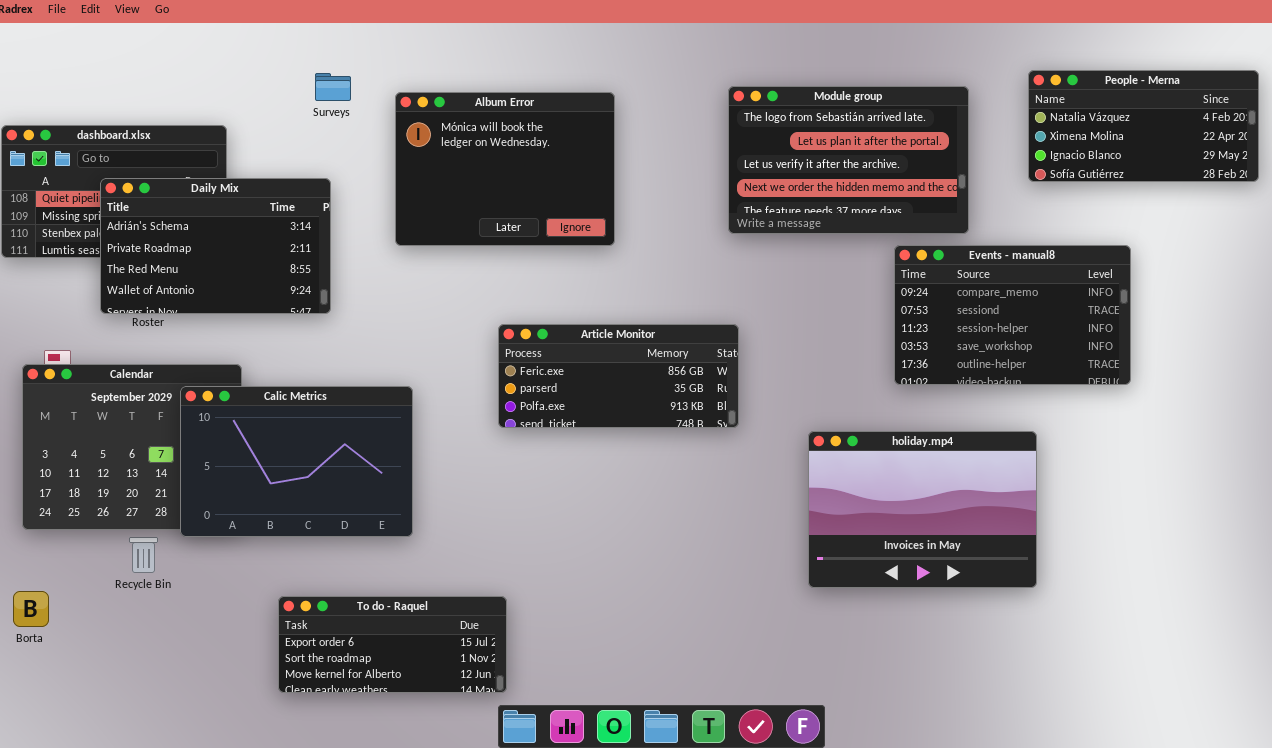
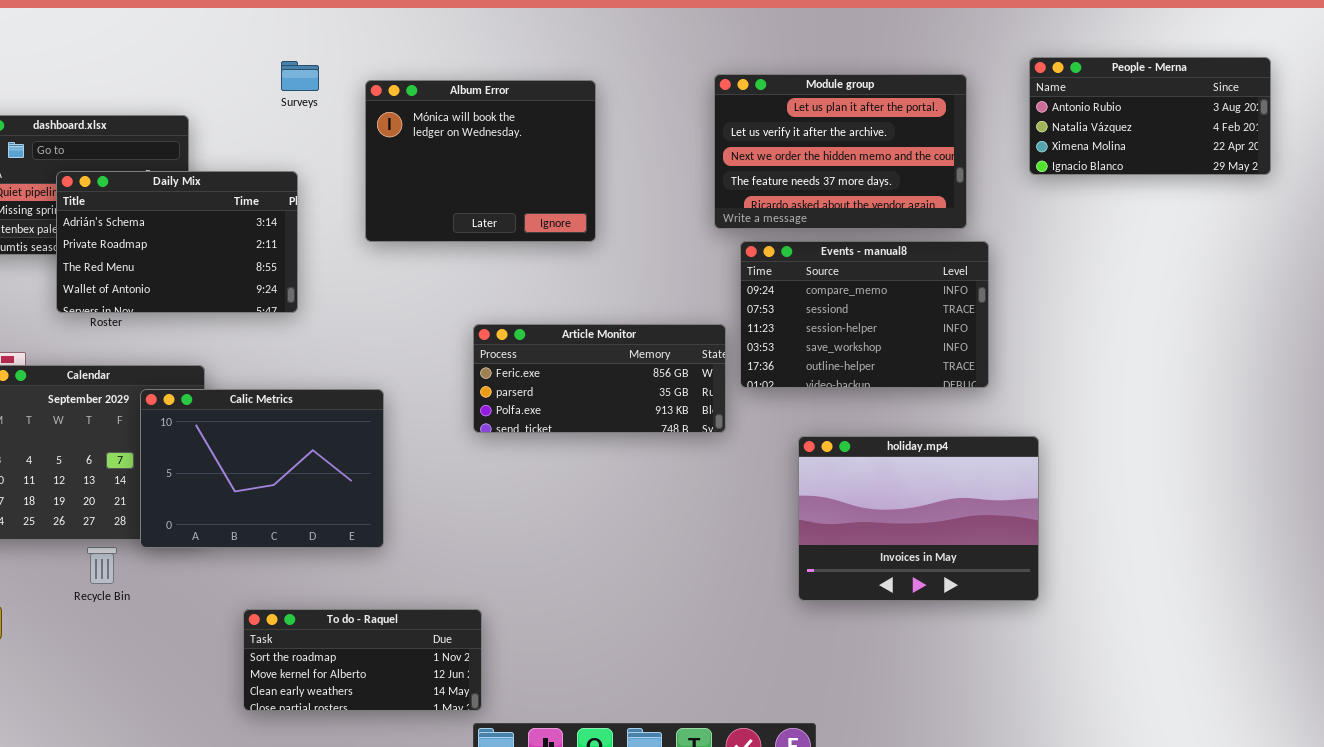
People - Merna: [1028,70,1259,182] -> [1029,57,1271,175], scrolled up 1 row
Module group: [728,86,969,234] -> [714,74,967,229], scrolled down 1 row
Events - manual8: [894,245,1131,385] -> [740,241,989,388], moved
To do - Raquel: [278,596,507,693] -> [243,609,482,711], scrolled down 1 row

